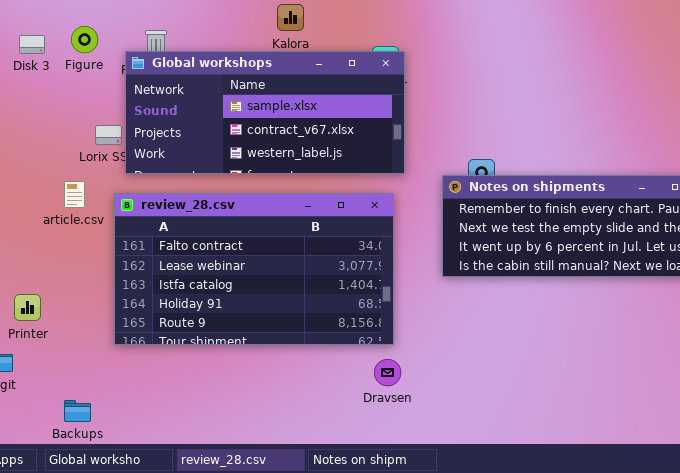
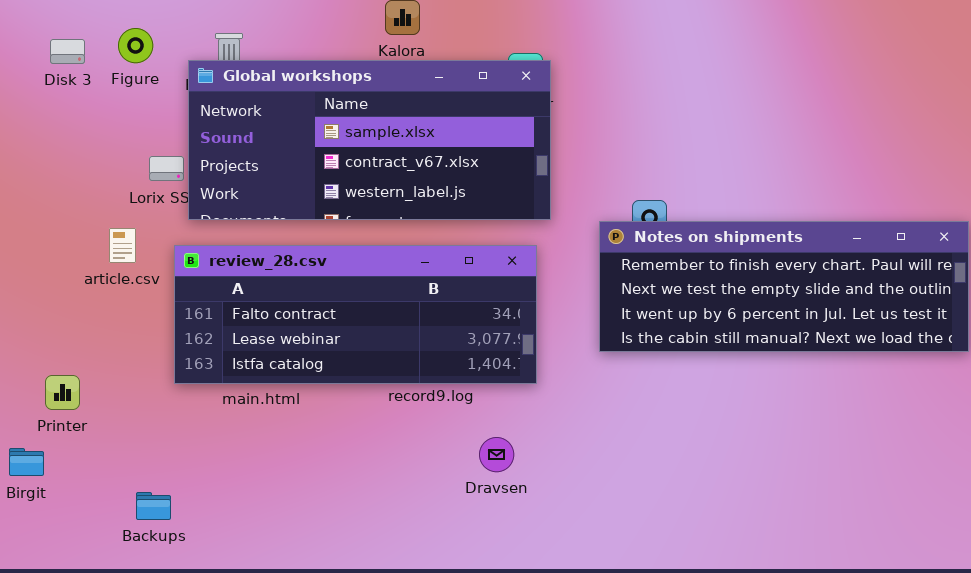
review_28.csv: [114,193,394,345] -> [174,245,537,384], resized
Dravsen: [374,359,401,386] -> [479,437,514,472], moved
Backups: [64,400,91,422] -> [136,492,171,520], moved

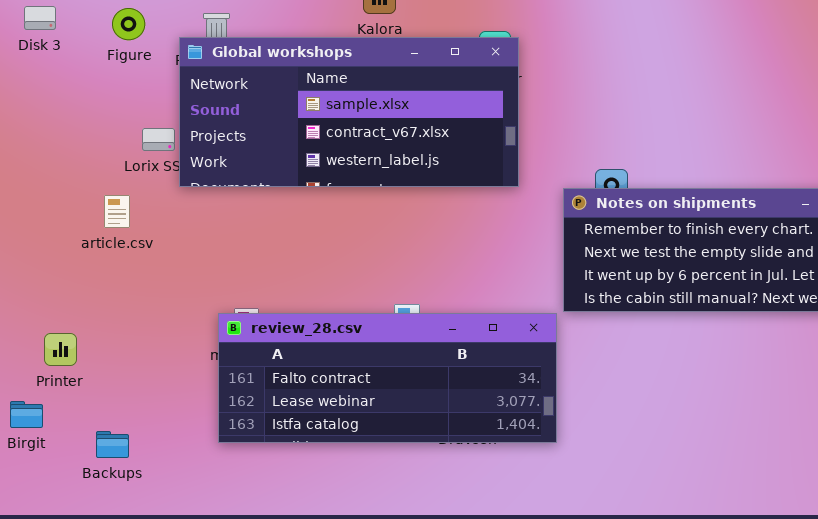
Disk 3: [50,39,85,64] -> [24,6,56,30], moved
review_28.csv: [174,245,537,384] -> [218,313,557,443], moved
Backups: [136,492,171,520] -> [96,431,129,458], moved

